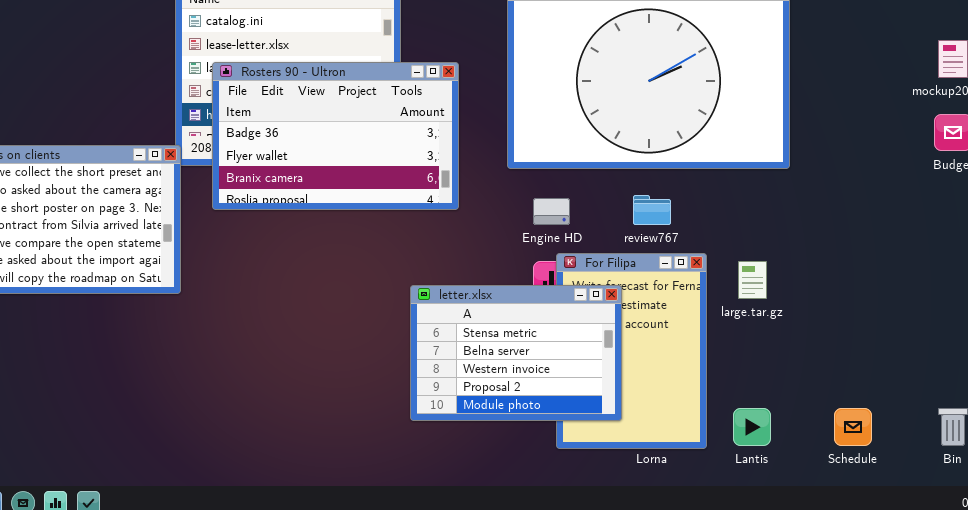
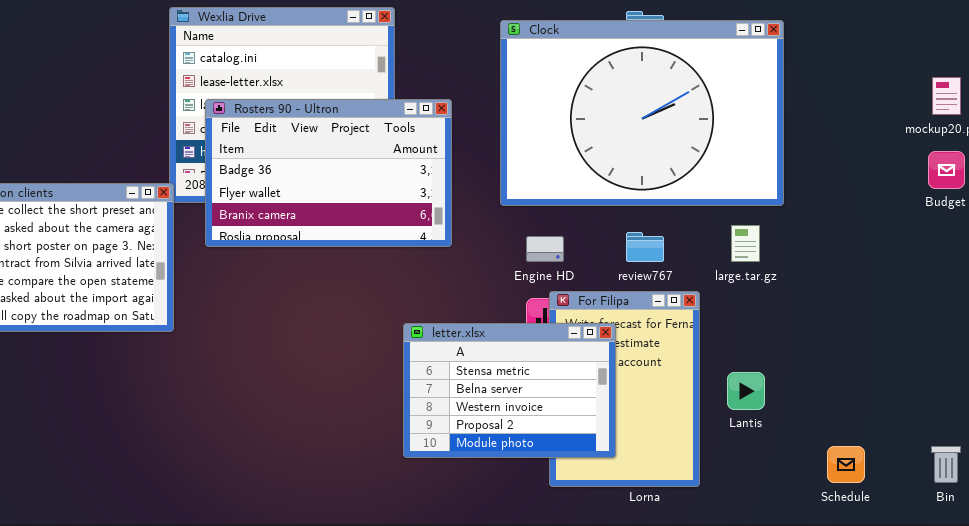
large.tar.gz: [738,261,767,299] -> [731,225,760,262], moved
Lantis: [733,408,771,446] -> [727,372,765,410], moved

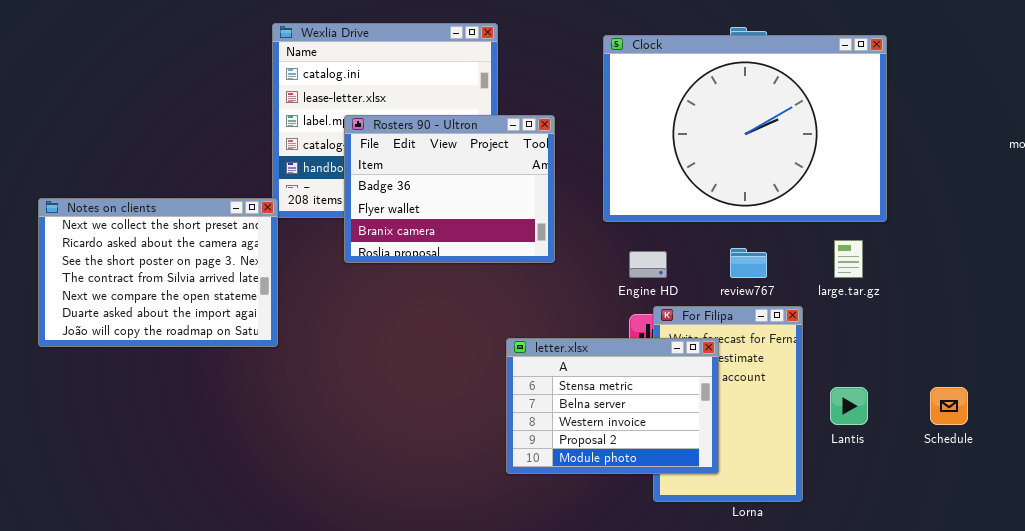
Rosters 90 - Ultron: [205,99,452,247] -> [344,115,555,263], resized
Schedule: [827,446,865,483] -> [930,387,968,425], moved

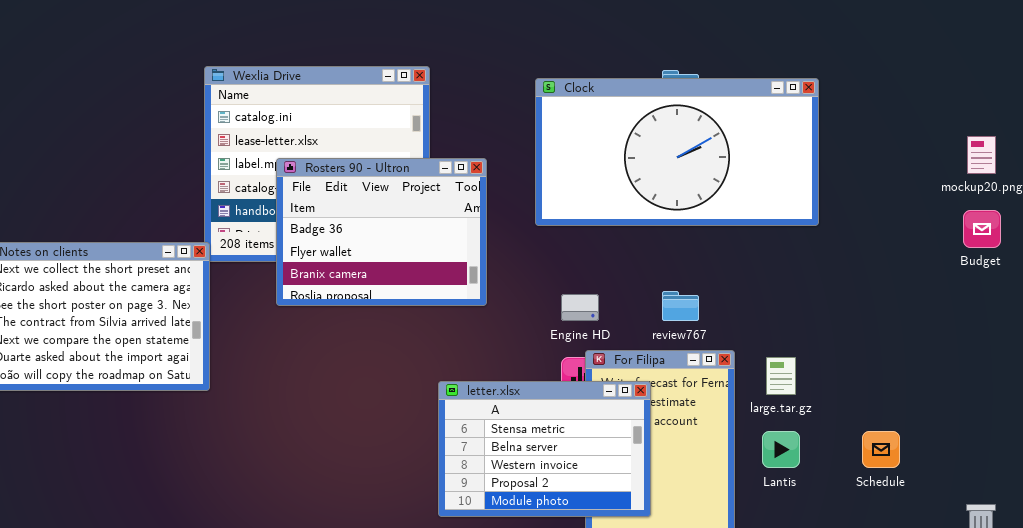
Clock: [603,35,887,222] -> [535,78,819,226], resized
large.tar.gz: [834,240,863,278] -> [766,357,796,395], moved

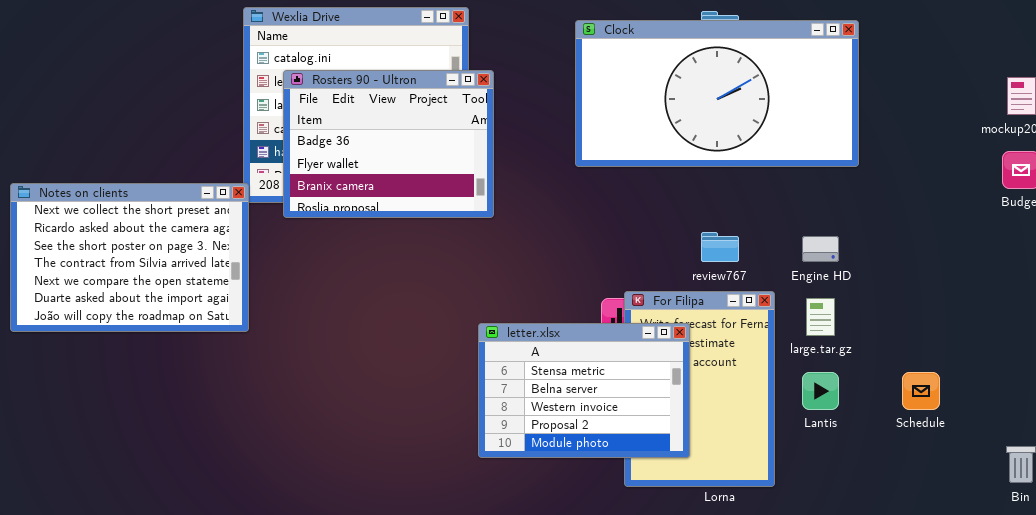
Rosters 90 - Ultron: [276,158,487,306] -> [283,70,494,218], moved
Engine HD: [561,294,599,321] -> [802,236,839,262], moved

